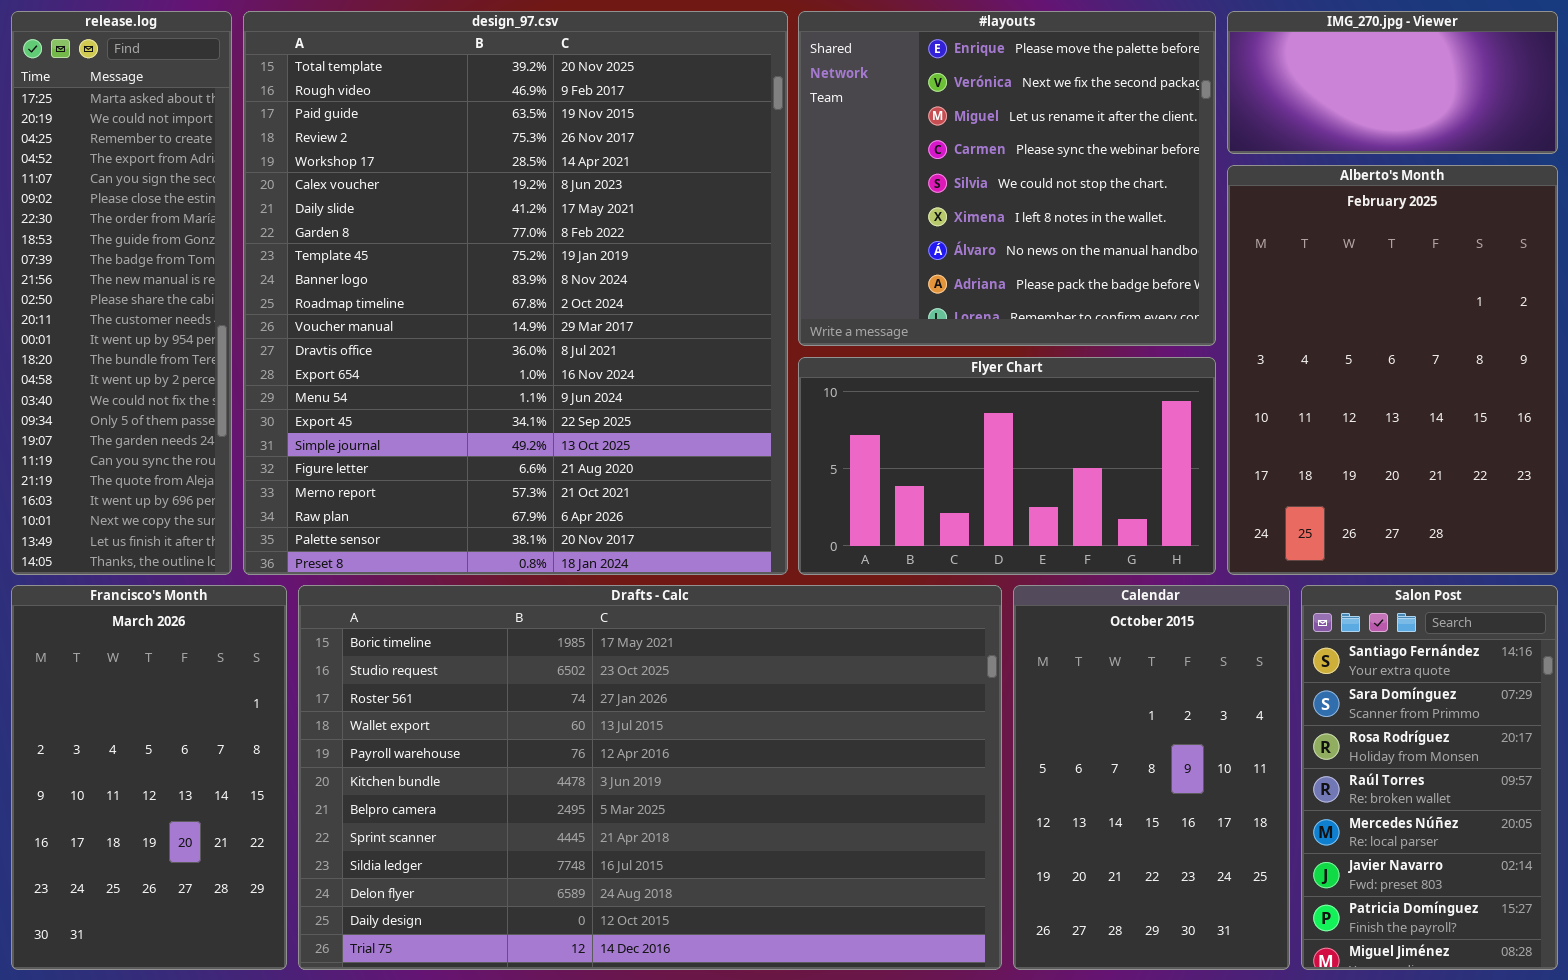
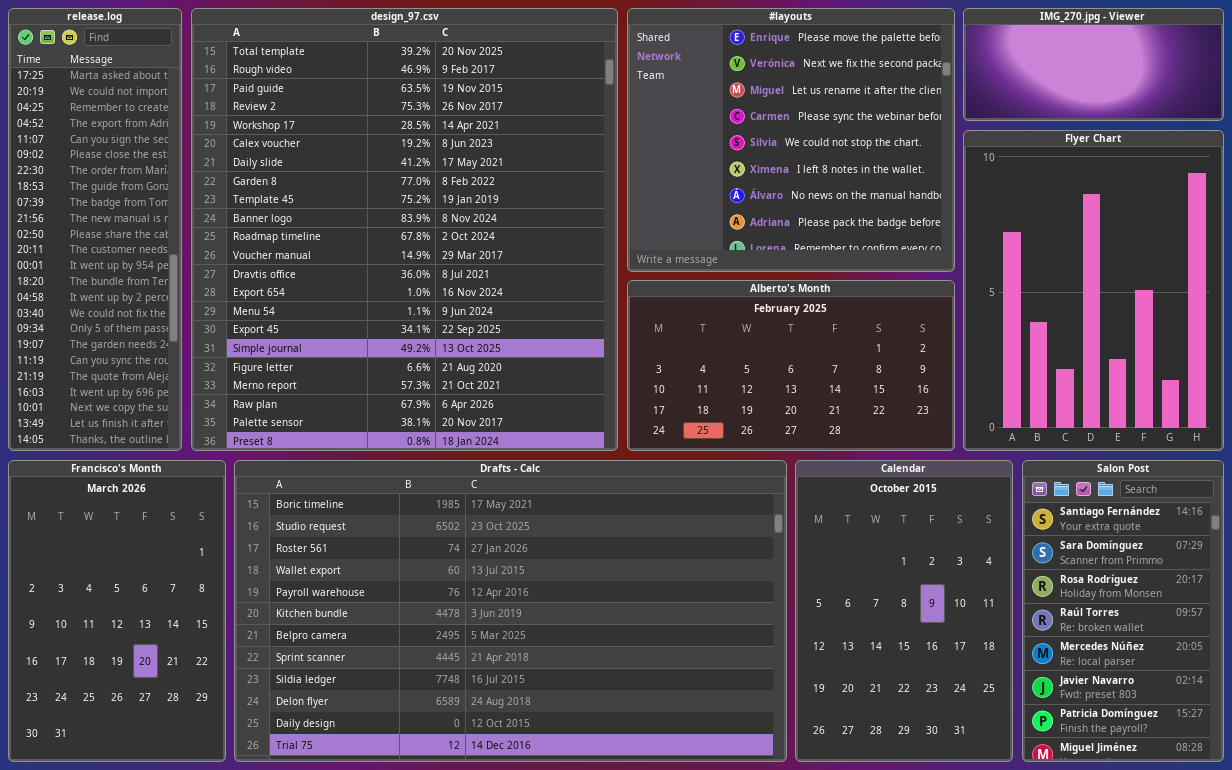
Alberto's Month: [1227,165,1558,575] -> [627,280,955,451], moved, resized
Flyer Chart: [798,357,1216,575] -> [963,130,1224,451], moved, resized

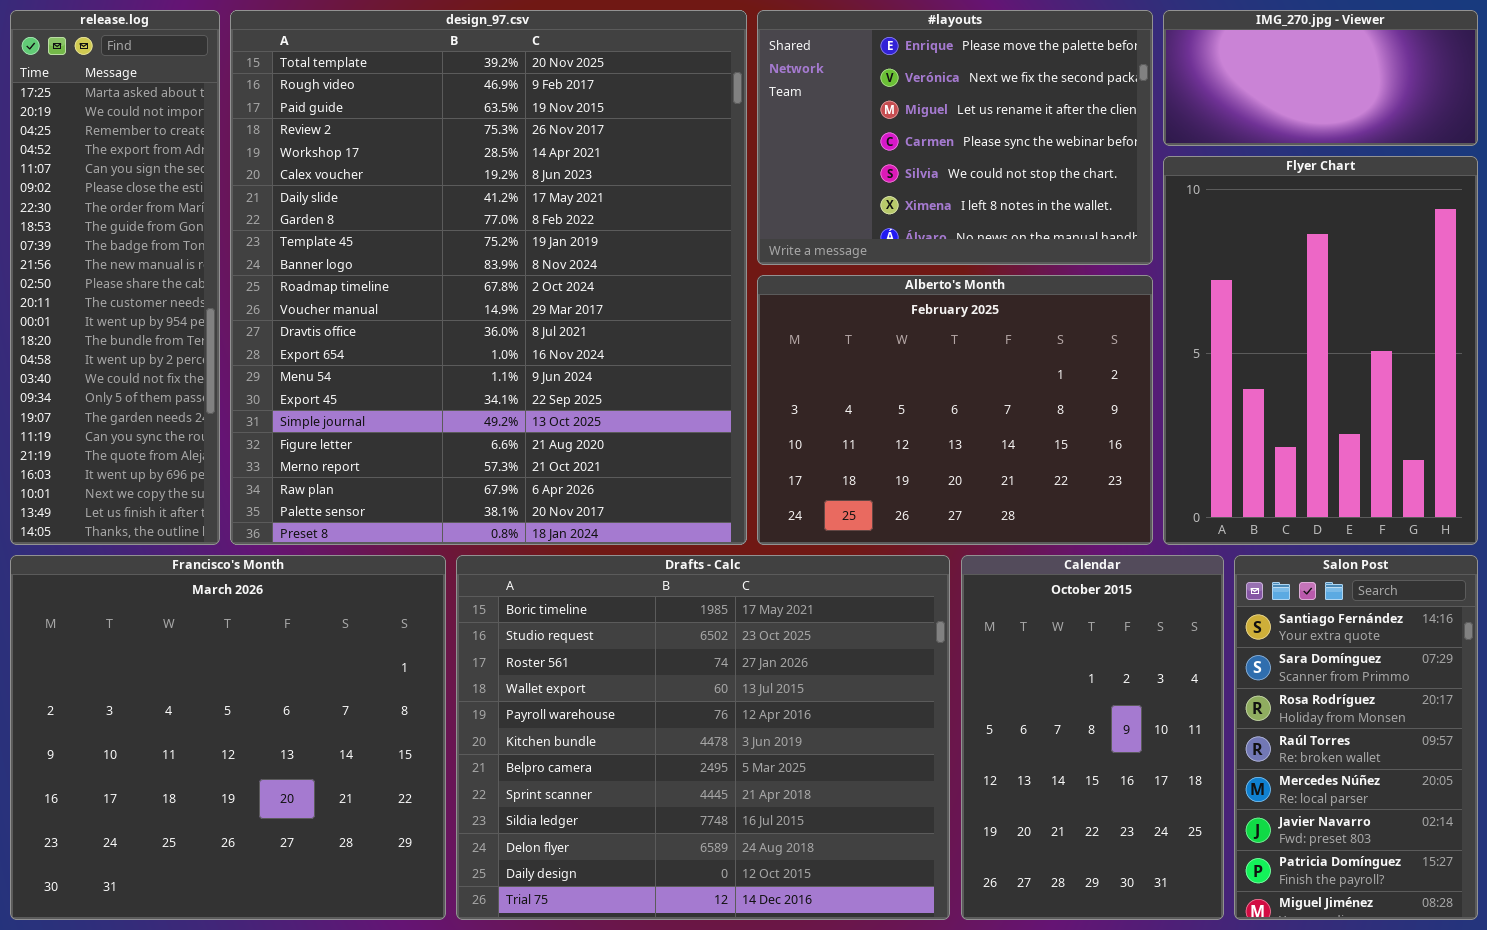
#layouts: [627,8,955,272] -> [757,10,1153,265], resized
Alberto's Month: [627,280,955,451] -> [757,275,1153,545], resized
Francisco's Month: [8,460,226,762] -> [10,555,446,920], resized
Drafts - Calc: [234,460,787,762] -> [456,555,950,920], resized

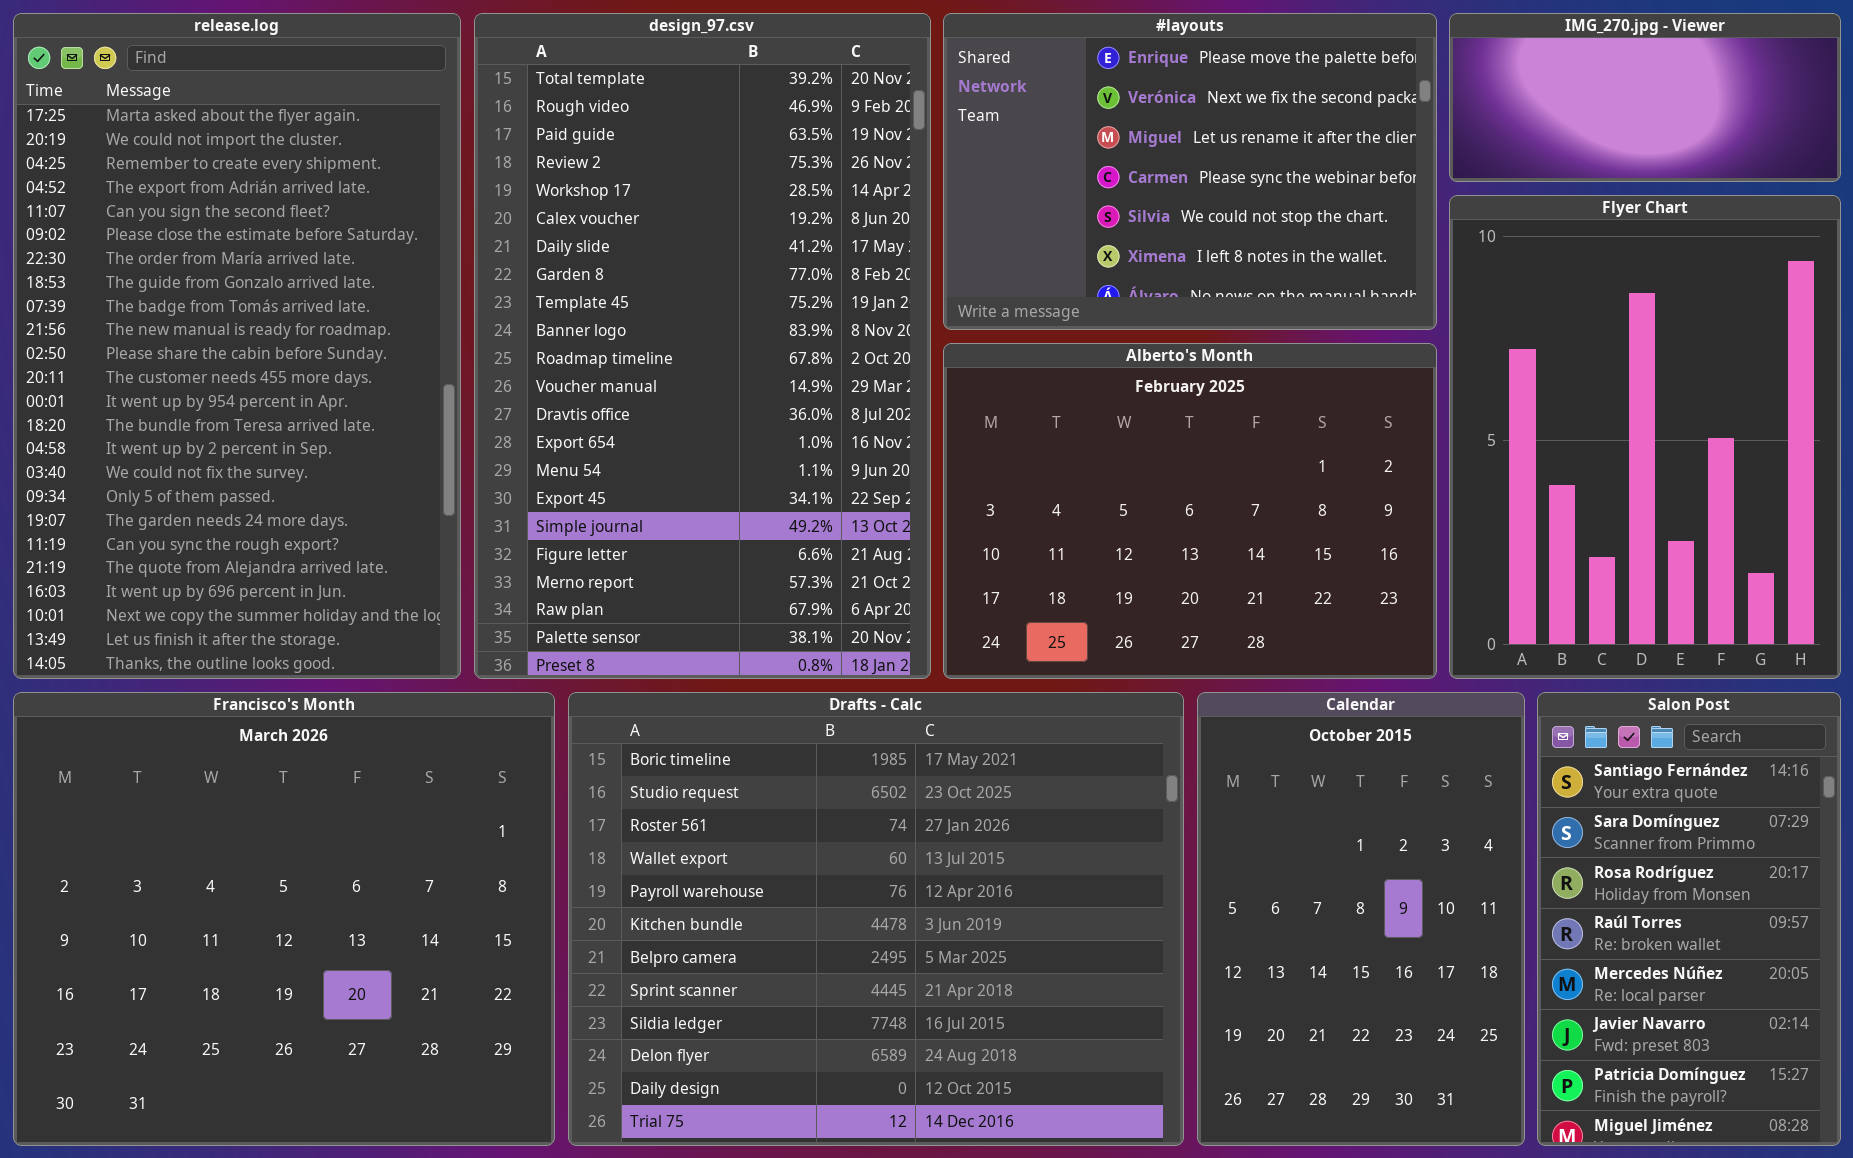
release.log: [10,10,220,545] -> [13,13,461,679], resized
design_97.csv: [230,10,747,545] -> [474,13,931,679], resized

